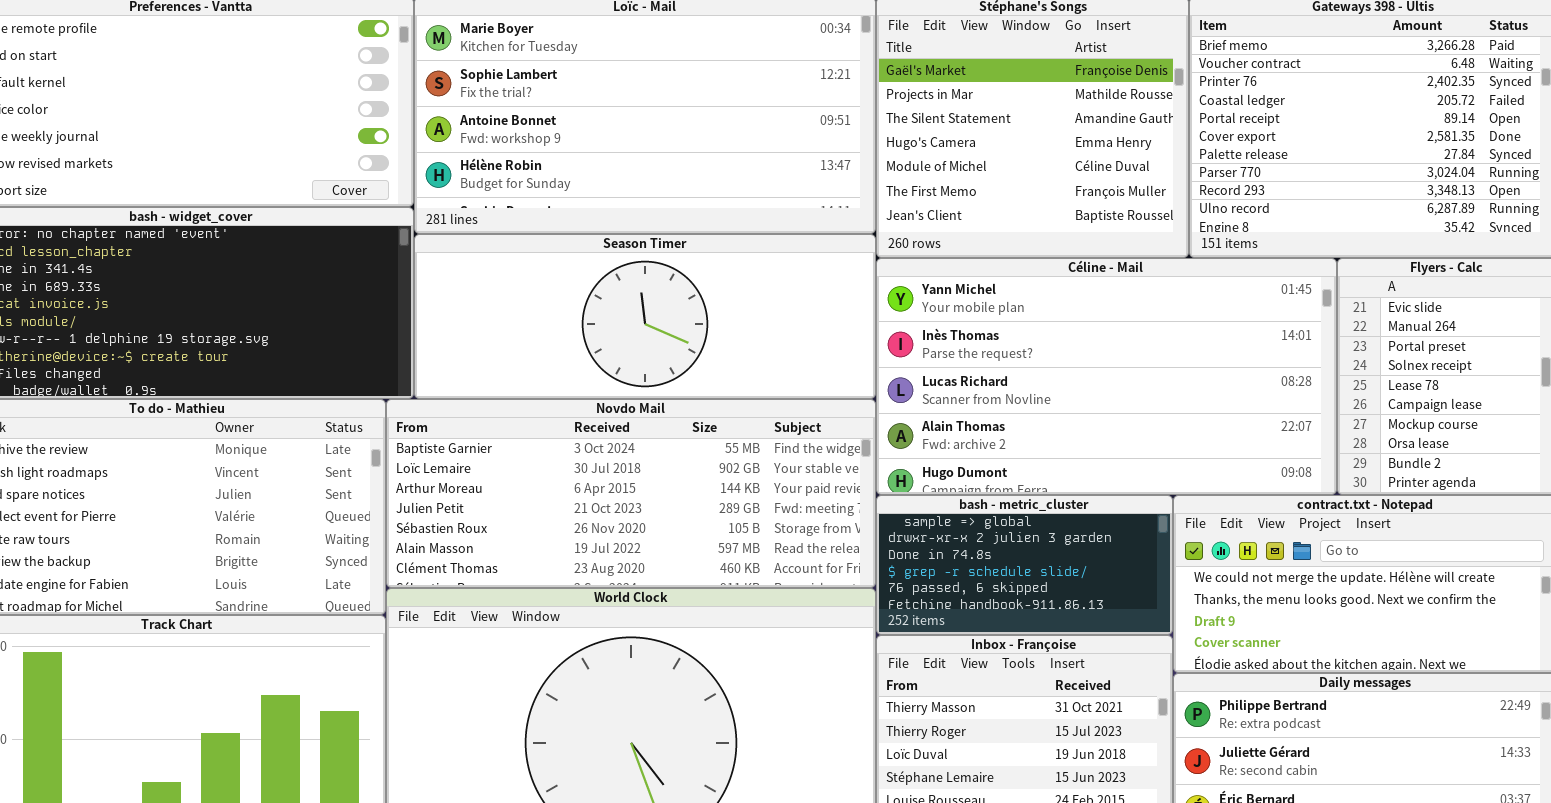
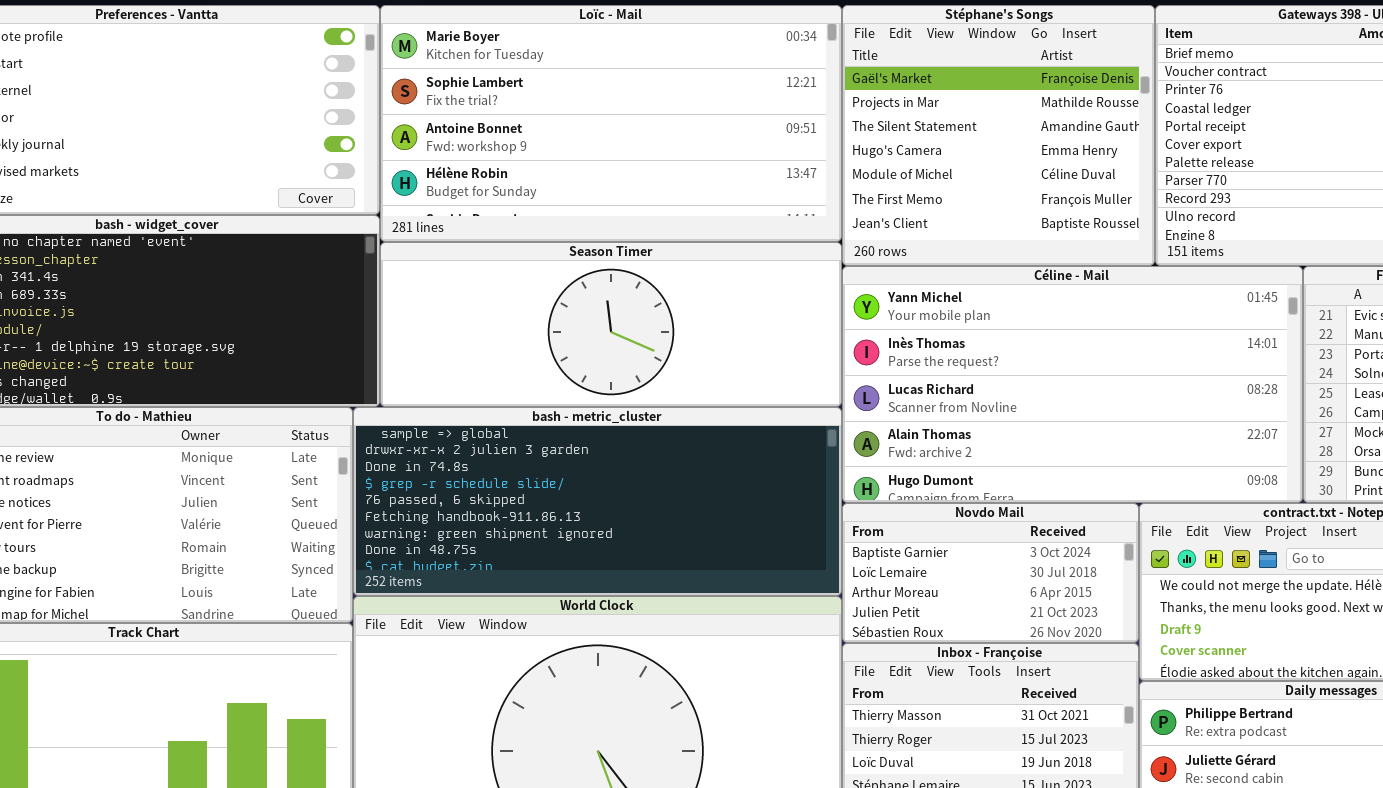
Novdo Mail: [386,399,876,588] -> [842,503,1139,643], moved, resized
bash - metric_cluster: [876,495,1173,635] -> [353,407,842,596], moved, resized

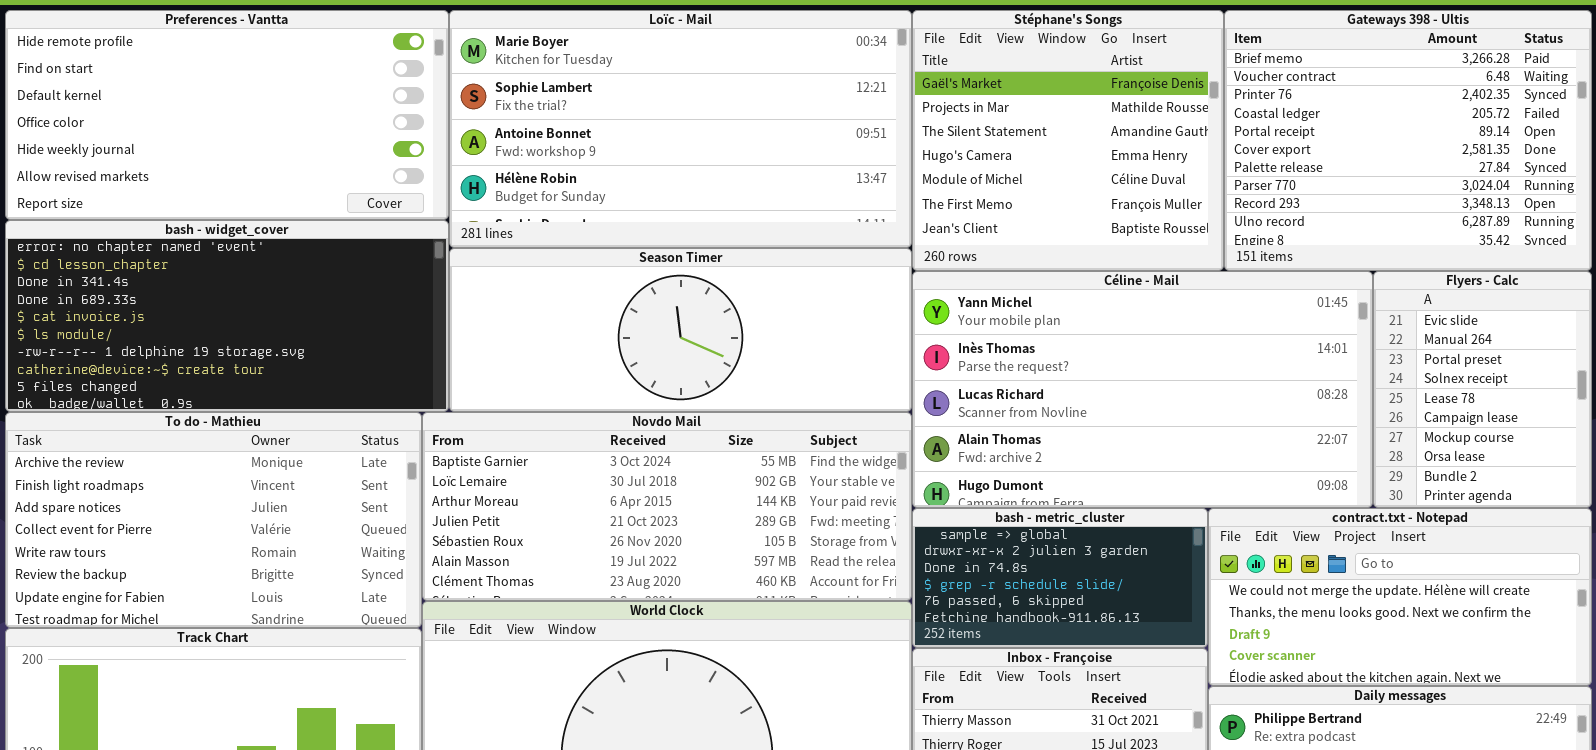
bash - metric_cluster: [353,407,842,596] -> [912,508,1208,648], moved, resized
Novdo Mail: [842,503,1139,643] -> [422,412,912,601], moved, resized

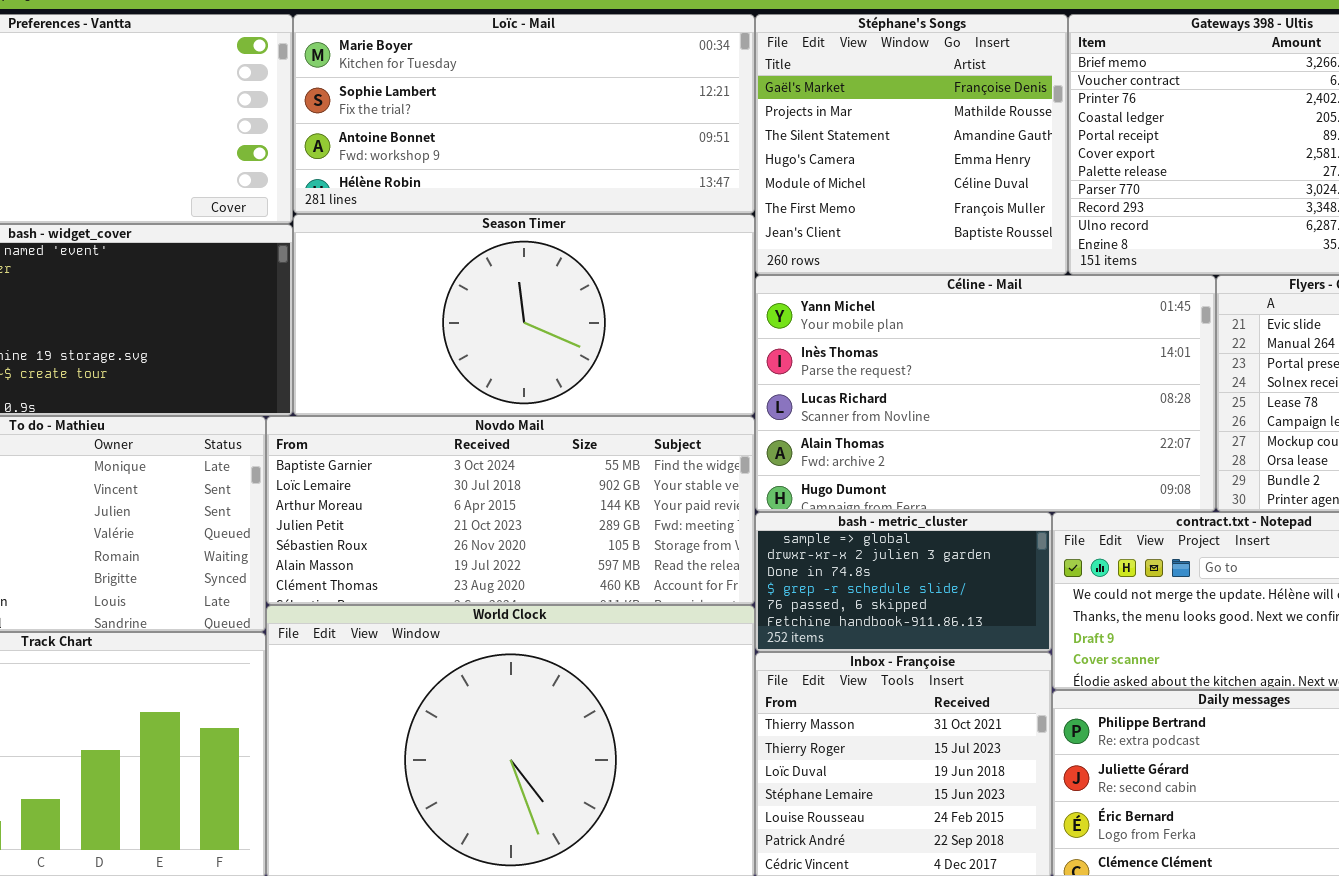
Loïc - Mail: [449,10,912,248] -> [293,14,755,214], resized
Season Timer: [449,248,912,412] -> [293,214,755,416], resized

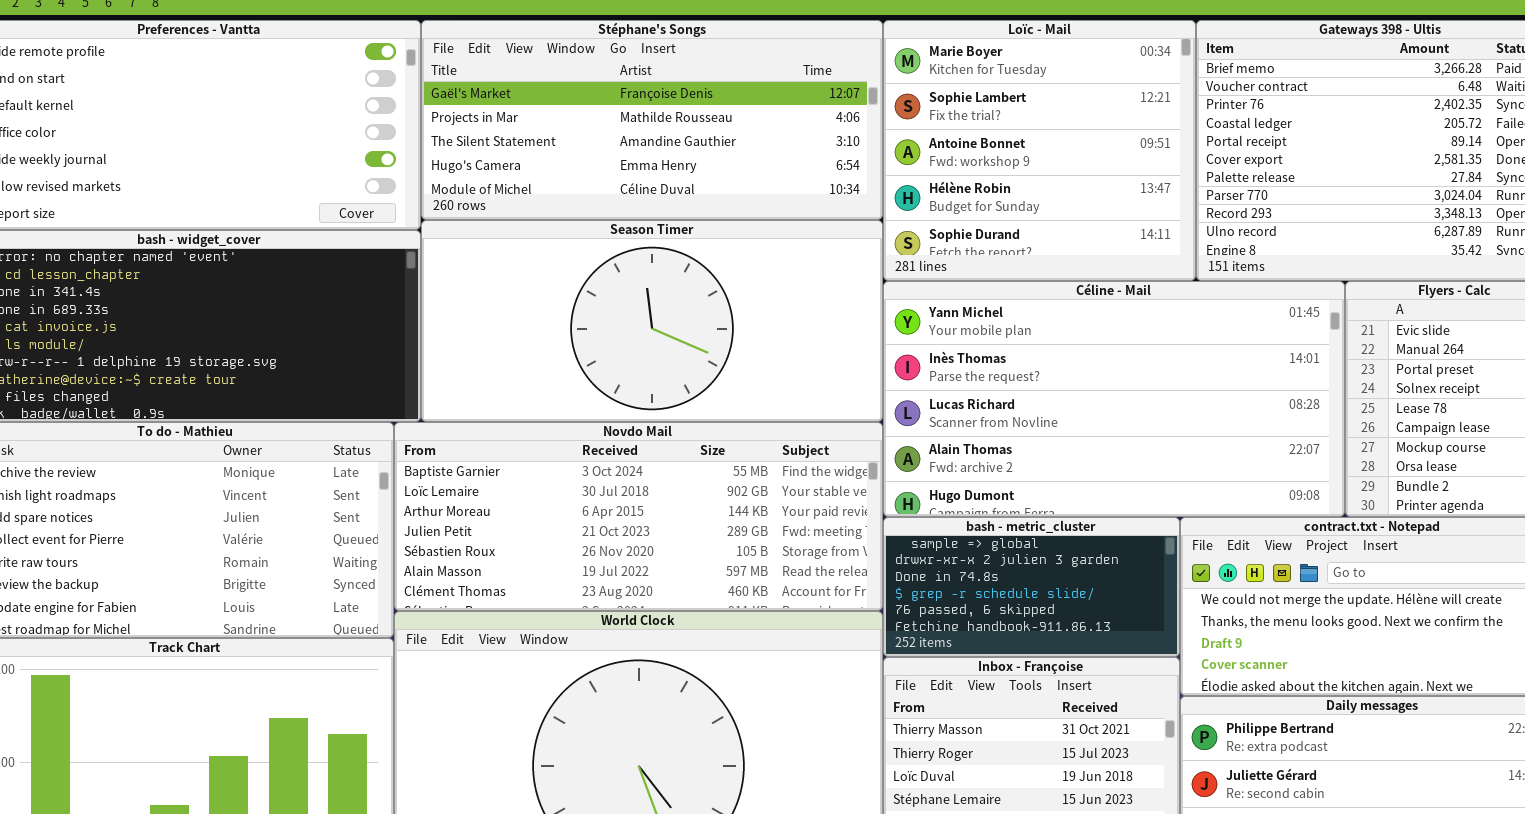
Loïc - Mail: [293,14,755,214] -> [883,20,1196,281], moved, resized
Stéphane's Songs: [755,14,1068,275] -> [421,20,883,220], moved, resized

